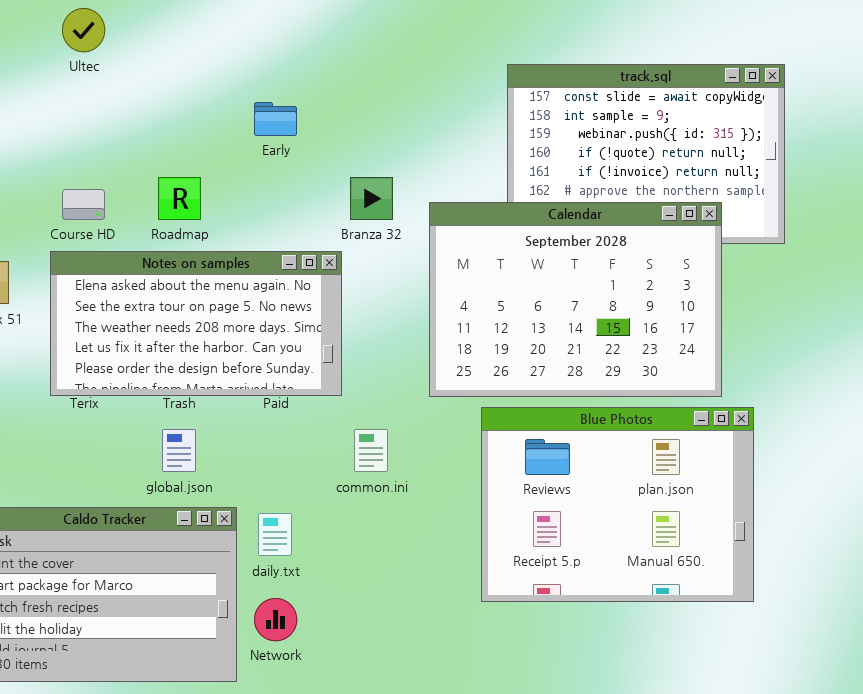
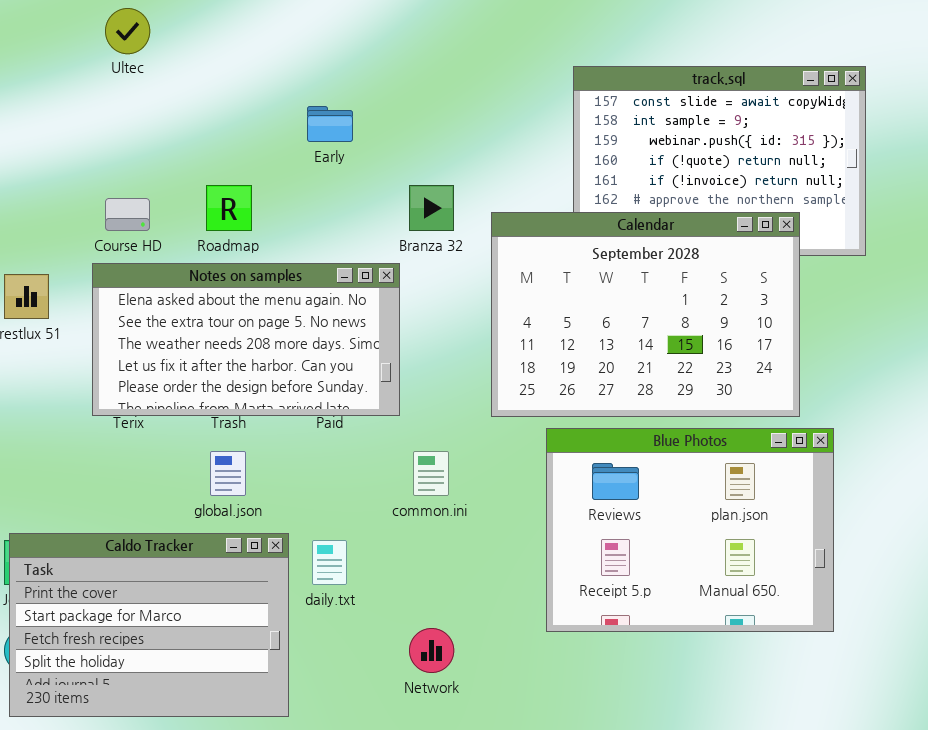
Network: [254,598,297,641] -> [409,628,454,673], moved

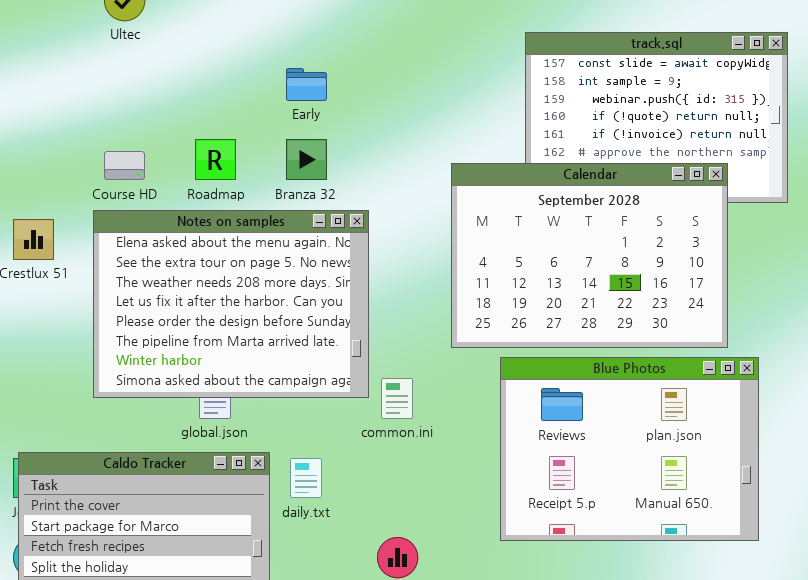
Branza 32: [409,185,454,231] -> [286,139,327,180], moved
Notes on samples: [92,263,400,416] -> [93,210,369,398], resized

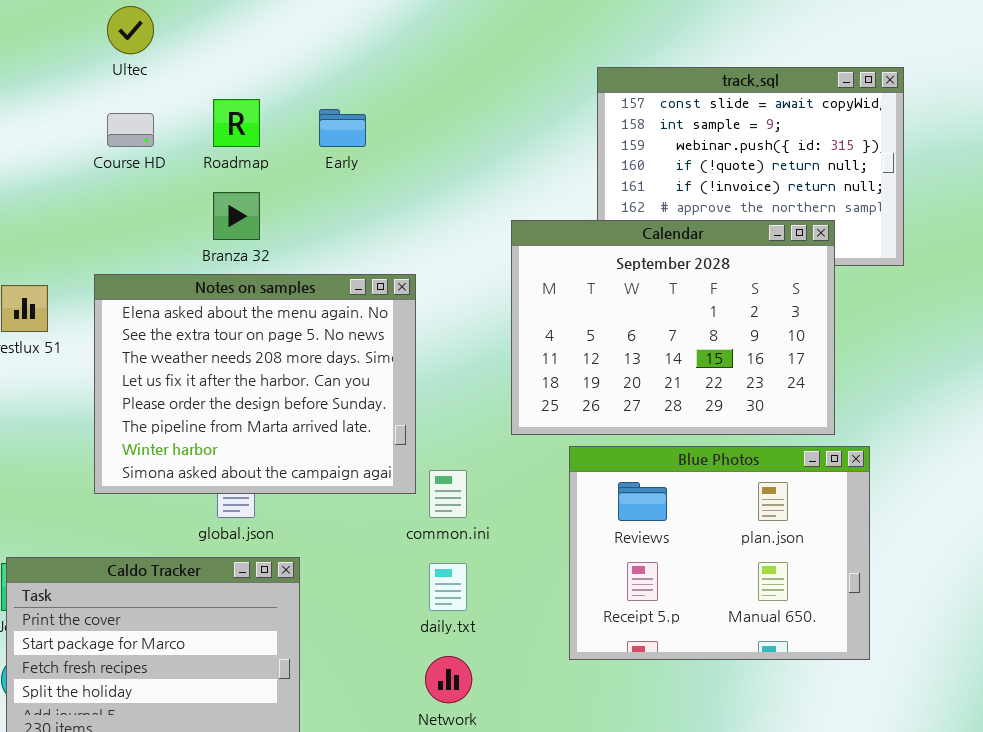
Roadmap: [195,139,236,180] -> [213,99,260,147], moved
Branza 32: [286,139,327,180] -> [213,192,260,240], moved
Course HD: [104,151,145,180] -> [107,113,154,147], moved
daily.txt: [290,458,322,498] -> [429,563,467,611], moved

